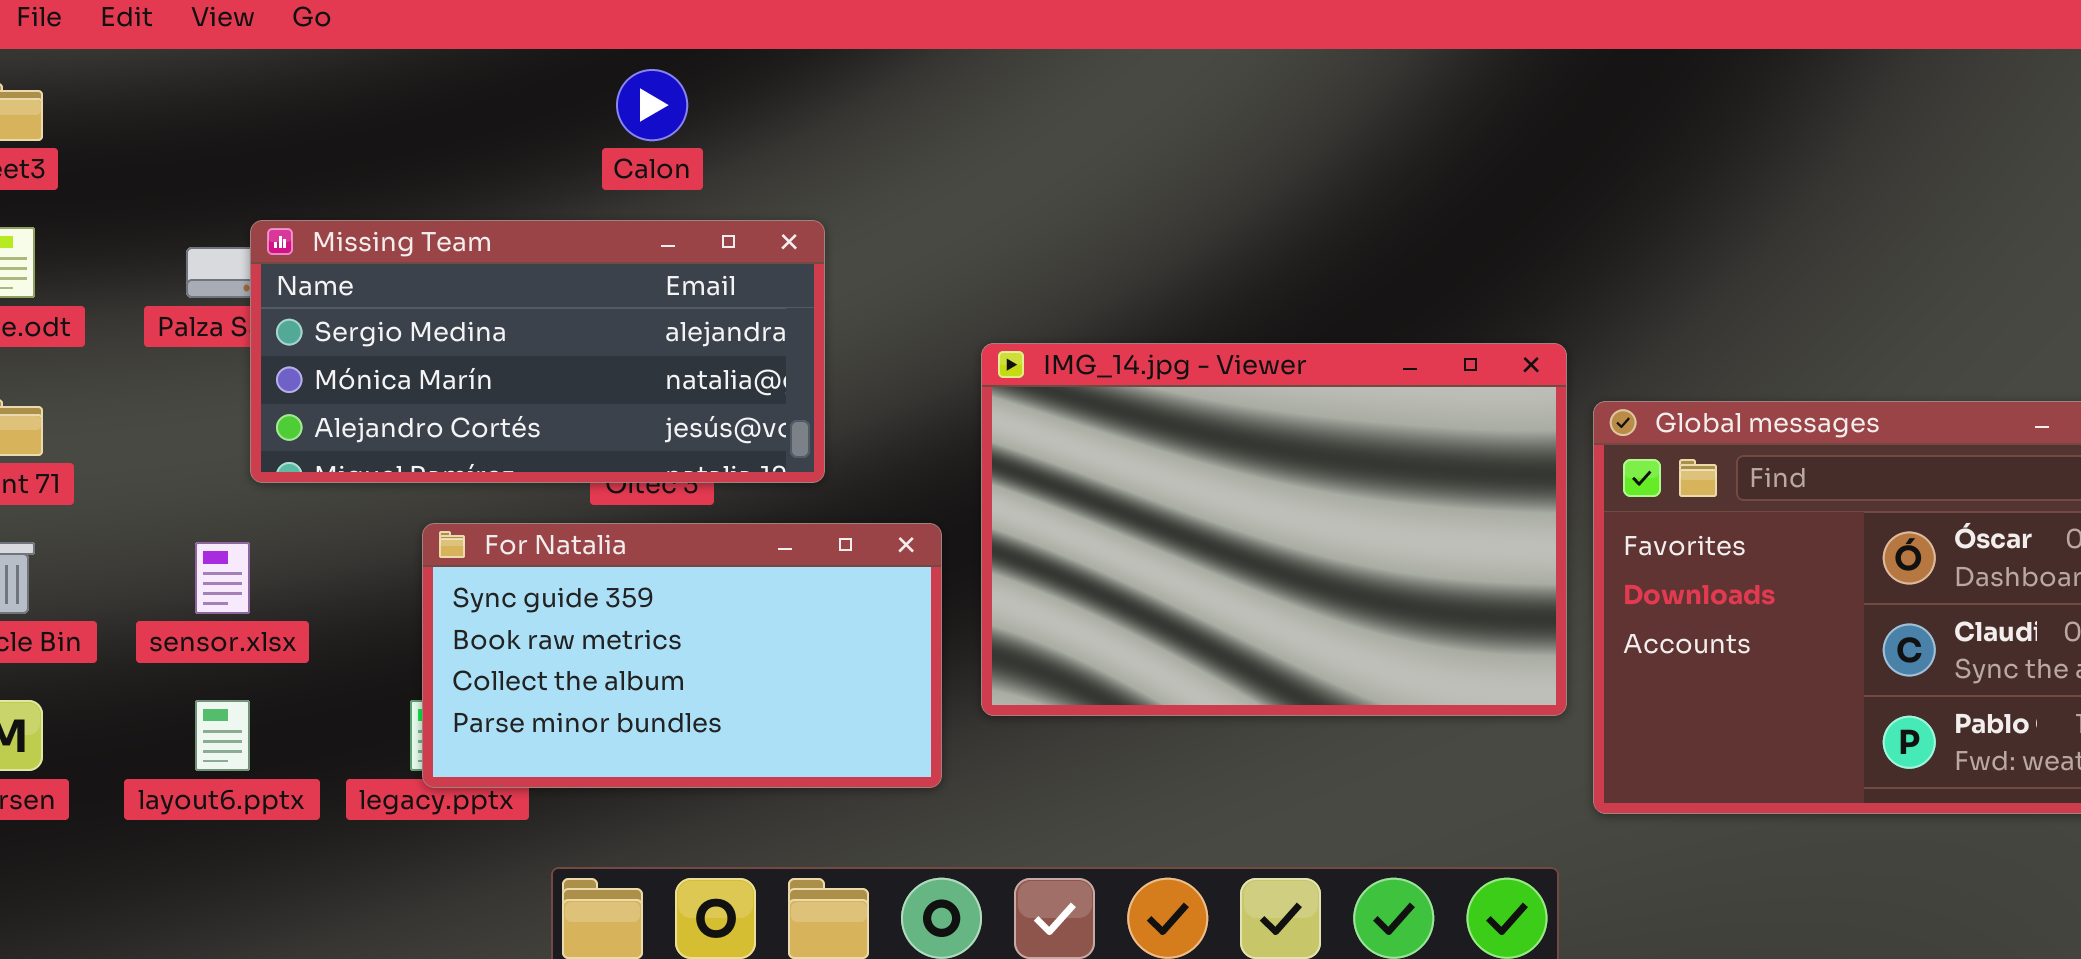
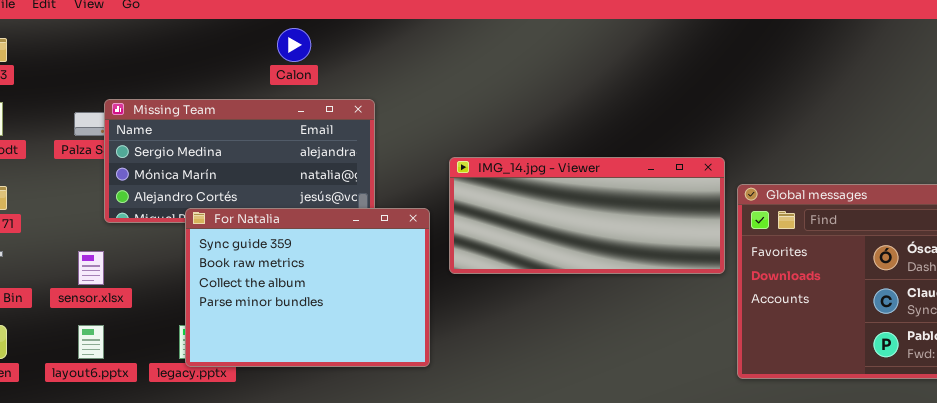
IMG_14.jpg - Viewer: [981,343,1567,716] -> [449,157,725,274], resized
For Natalia: [422,523,942,788] -> [185,208,430,367], resized

